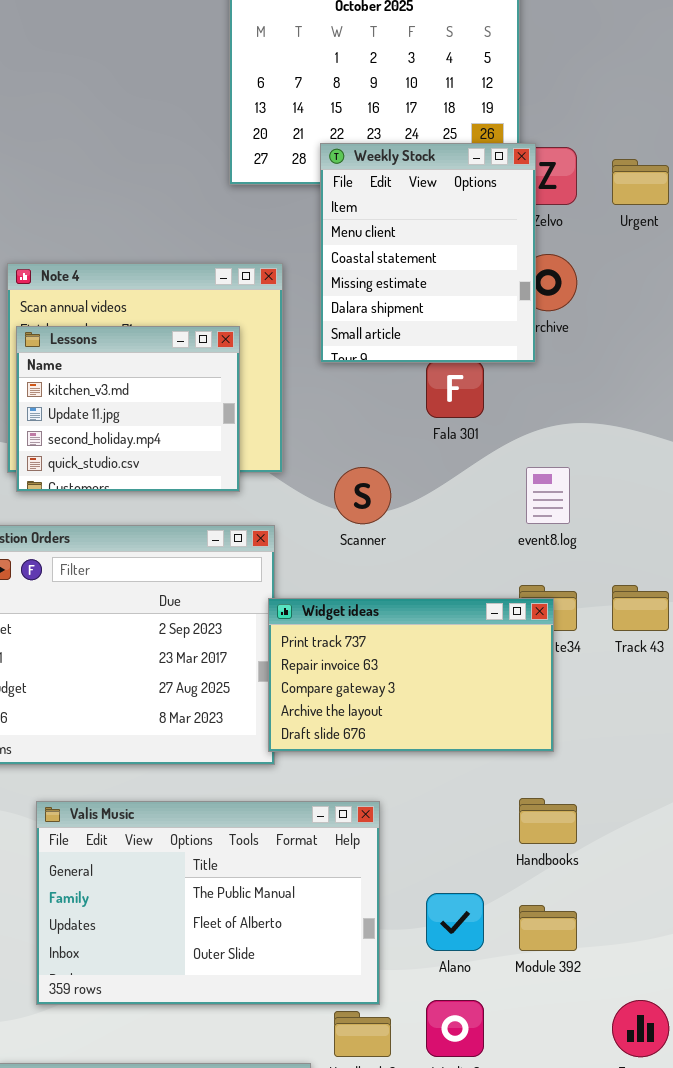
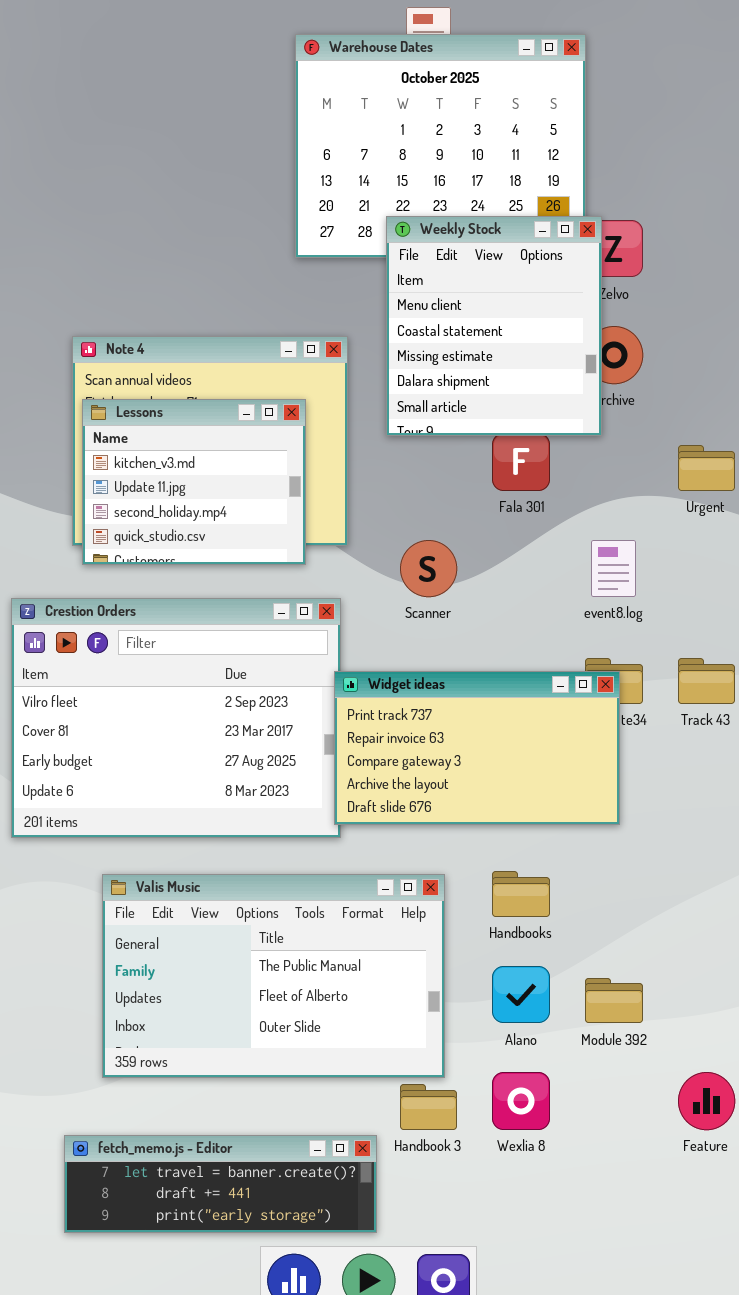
Urgent: [612,159,669,205] -> [678,445,735,491], moved
Handbooks: [519,798,577,844] -> [492,871,550,917], moved

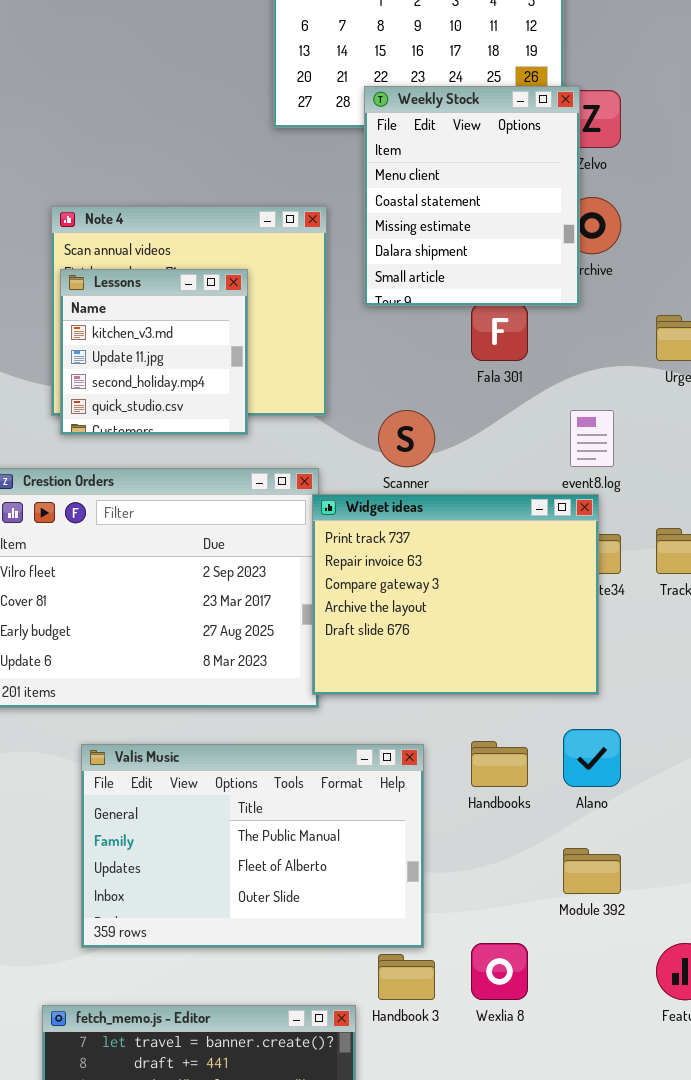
Lessons: [82,399,306,565] -> [60,269,248,435], resized
Widget ideas: [334,671,620,825] -> [312,494,599,695], resized
Alano: [492,966,550,1023] -> [563,729,621,787], moved

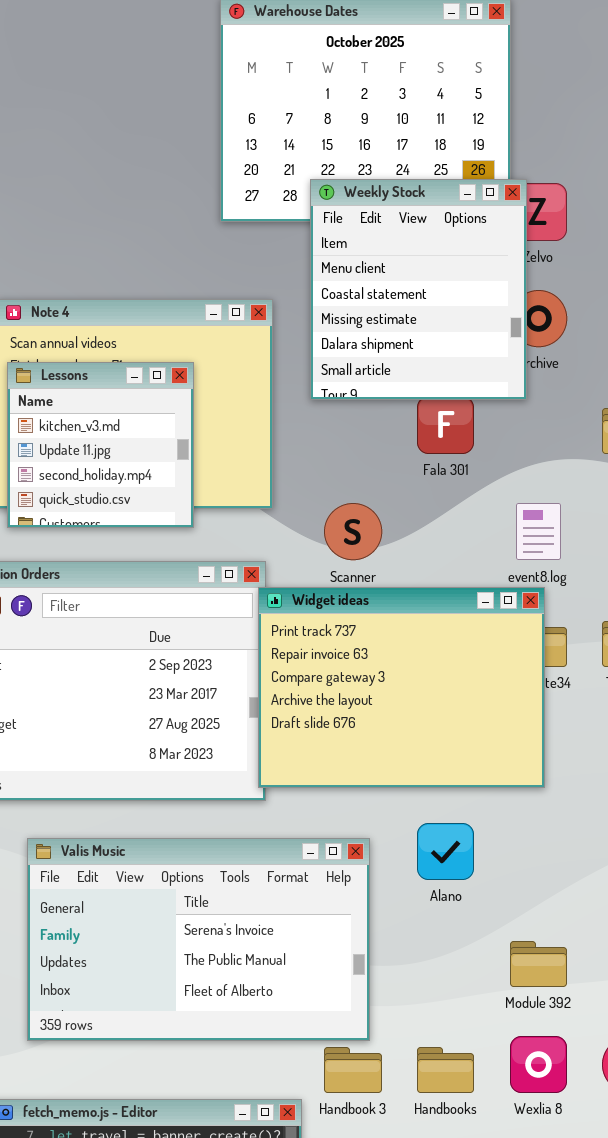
Alano: [563,729,621,787] -> [417,823,474,880], moved
Handbooks: [471,741,528,787] -> [417,1047,474,1093], moved
Valis Music: [81,744,424,948] -> [27,838,370,1041], scrolled up 1 row
Wexlia 8: [471,943,528,1000] -> [510,1036,567,1093], moved

